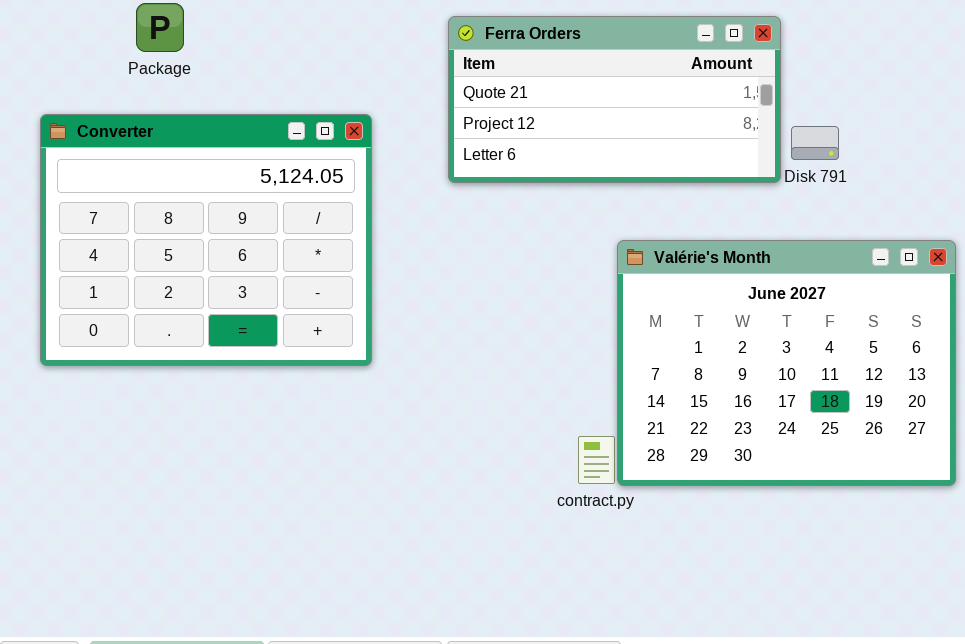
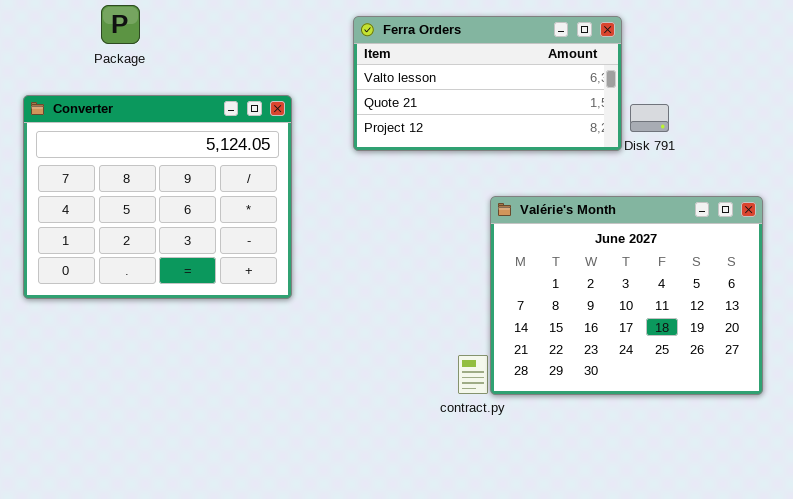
Ferra Orders: [448,16,781,183] -> [353,16,622,151], scrolled up 1 row

